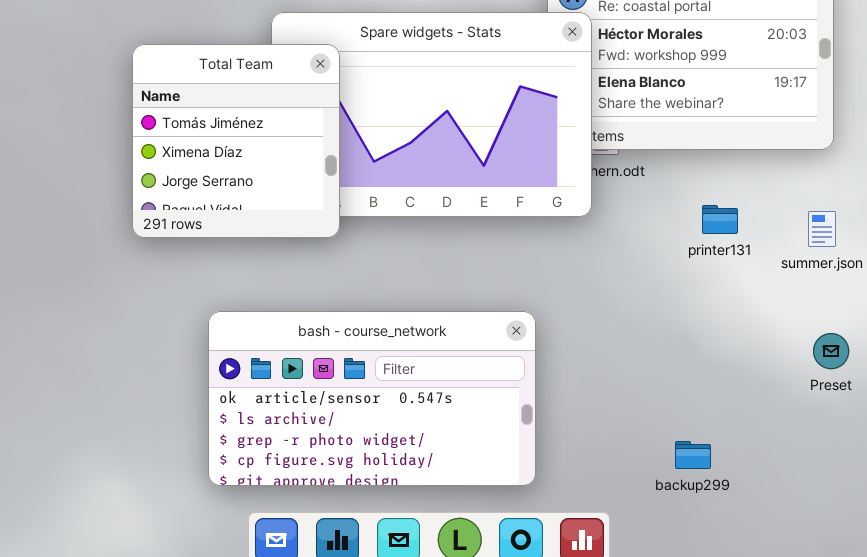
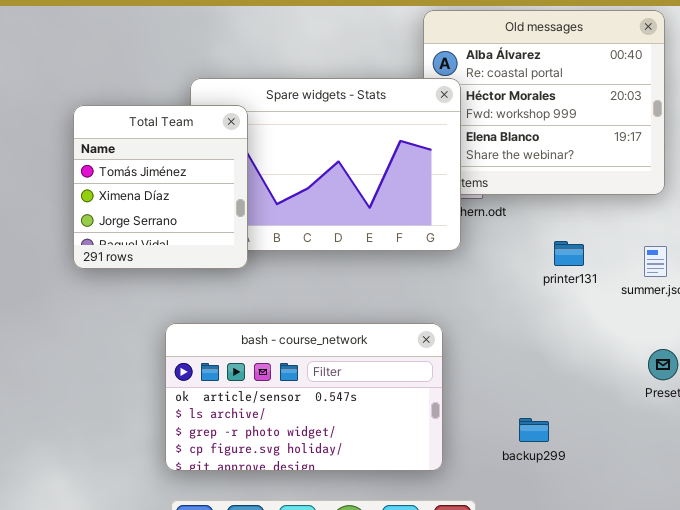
bash - course_network: [208,311,536,486] -> [165,323,443,471], moved
backup299: [675,441,711,469] -> [519,418,549,442], moved

